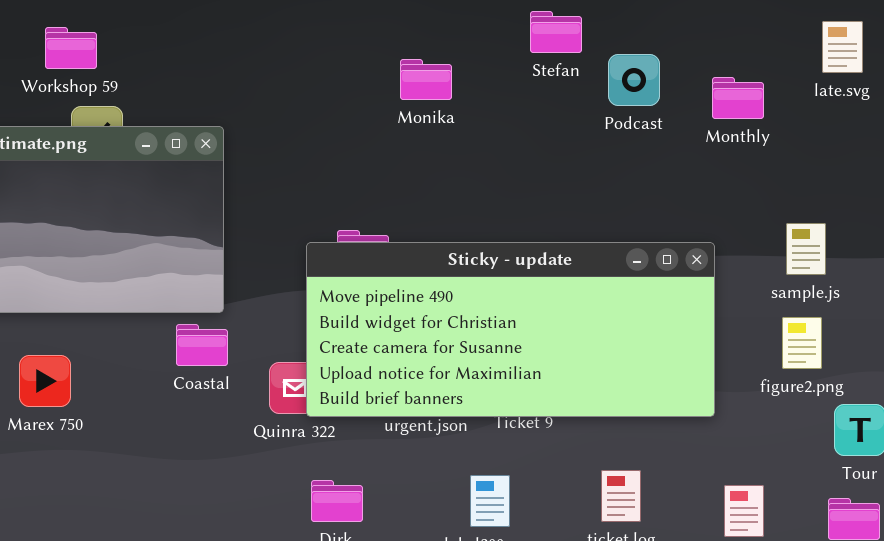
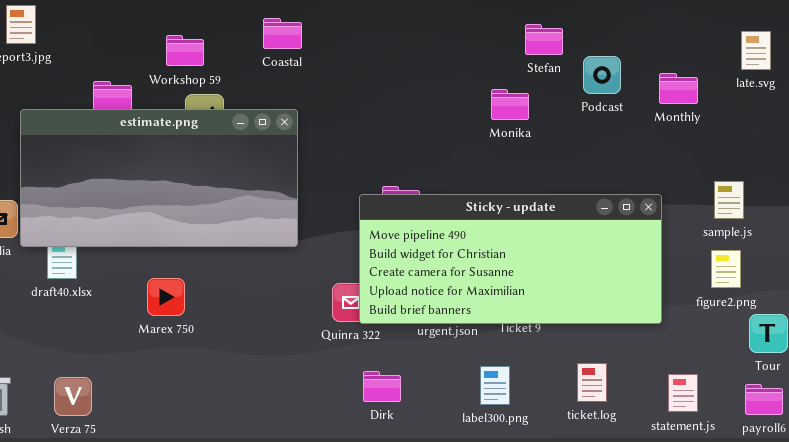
Monika: [400,59,452,100] -> [491,89,529,120], moved
Coastal: [176,324,228,366] -> [263,18,302,49], moved

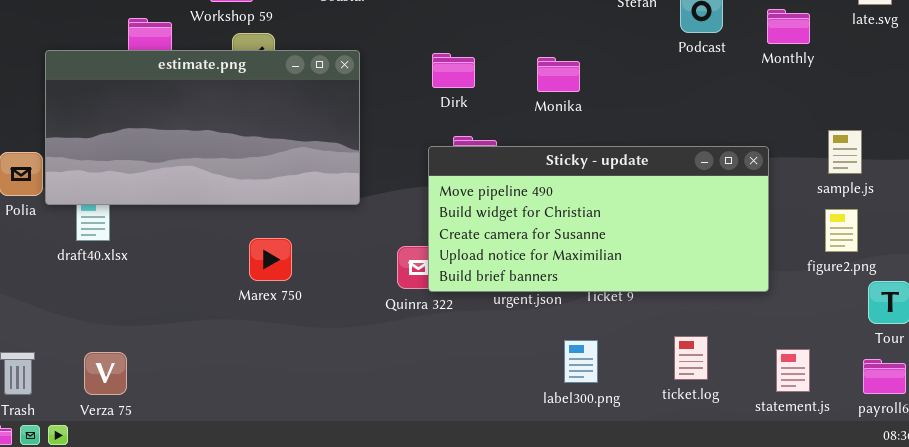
Monika: [491,89,529,120] -> [537,57,580,92], moved
Marex 750: [147,278,185,316] -> [249,238,292,281], moved
Dirk: [363,371,401,402] -> [432,53,475,88], moved

